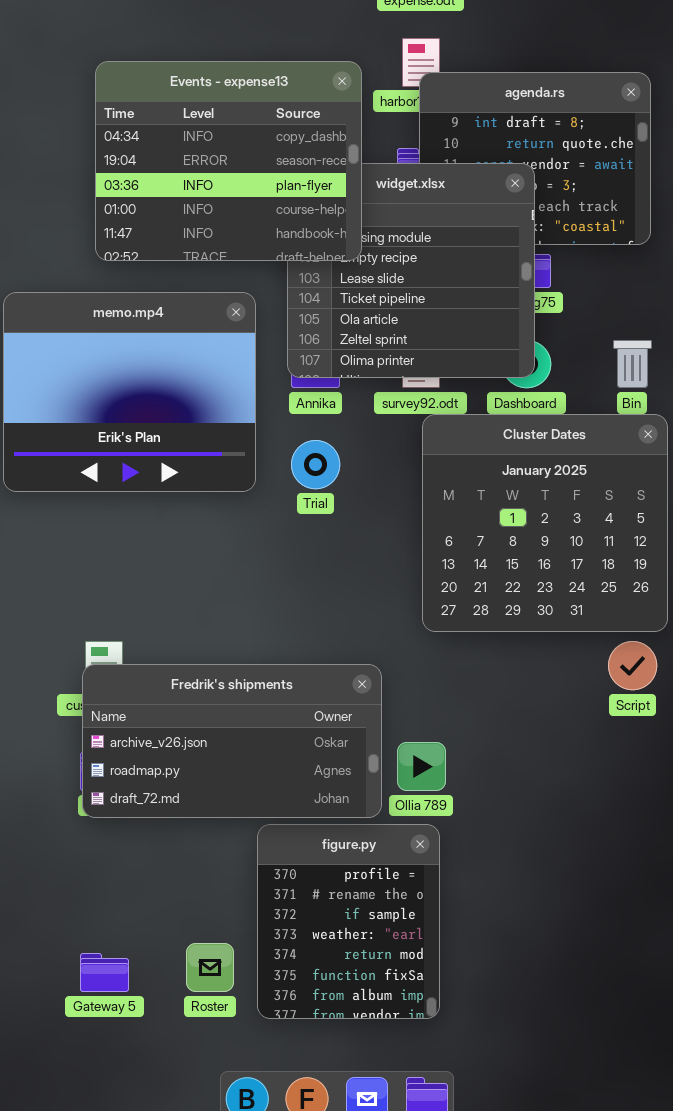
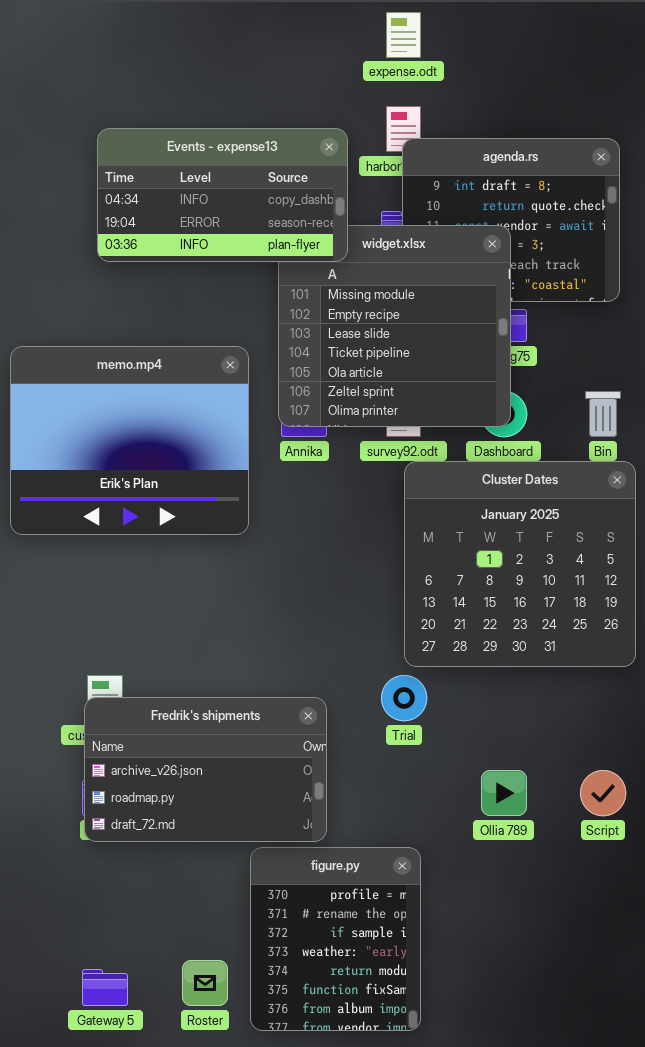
Events - expense13: [95,61,362,261] -> [97,128,348,262], resized
Trial: [291,440,340,489] -> [381,675,427,721], moved
Script: [608,641,657,690] -> [580,770,626,816], moved
Fredrik's shipments: [82,664,382,818] -> [84,697,327,842], resized
Ollia 789: [397,742,446,791] -> [481,770,527,816], moved

